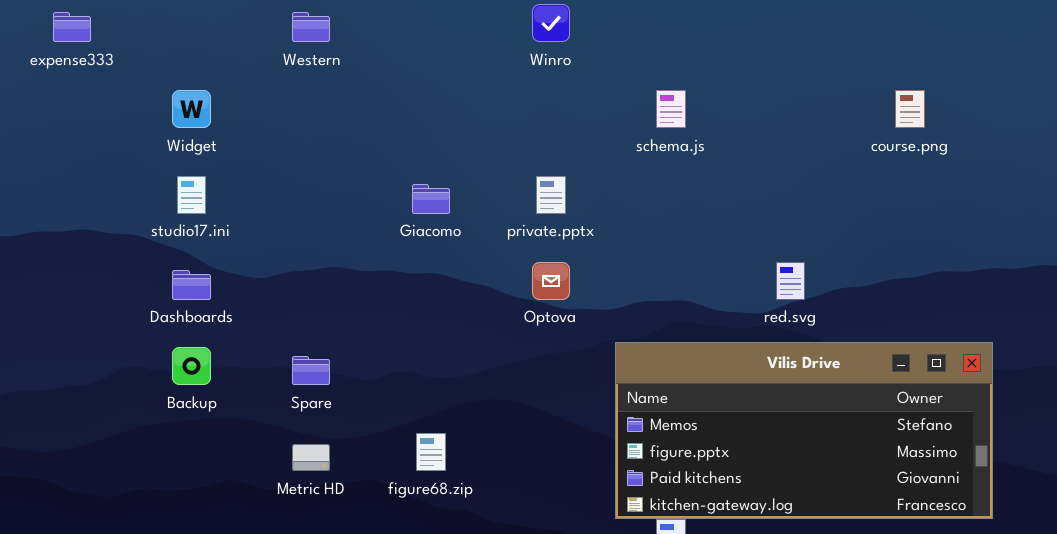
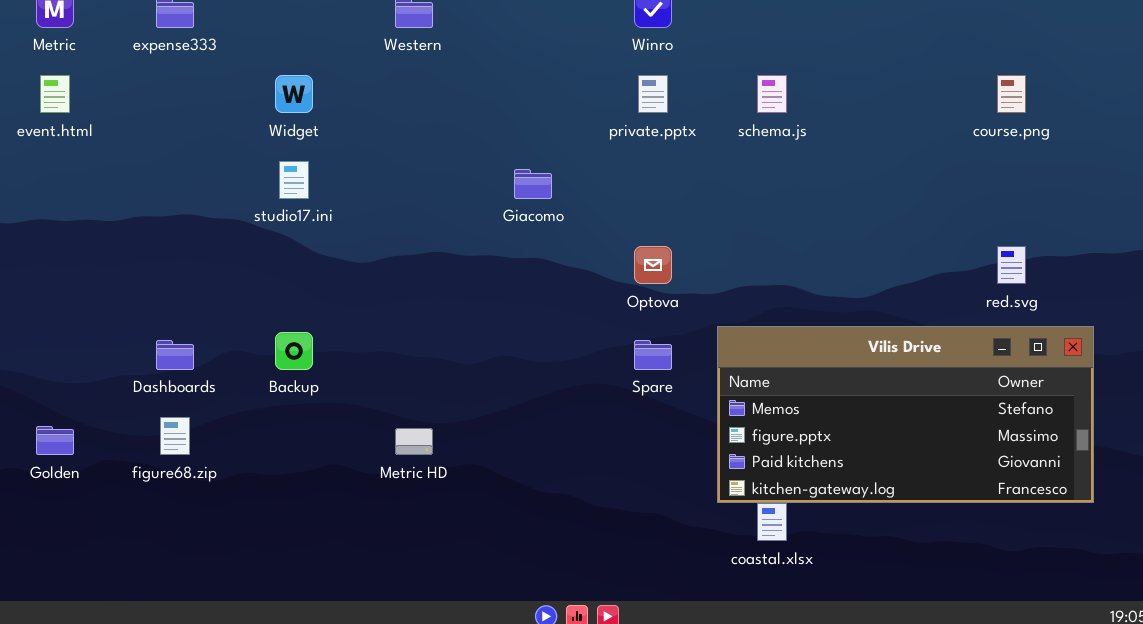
private.pptx: [536,176,566,214] -> [638,75,668,113], moved
red.svg: [776,262,805,300] -> [997,246,1026,284], moved
Dashboards: [172,270,211,300] -> [156,340,194,370], moved
Spare: [292,356,330,385] -> [634,340,672,370], moved
figure68.zip: [416,433,446,471] -> [160,417,190,455], moved

